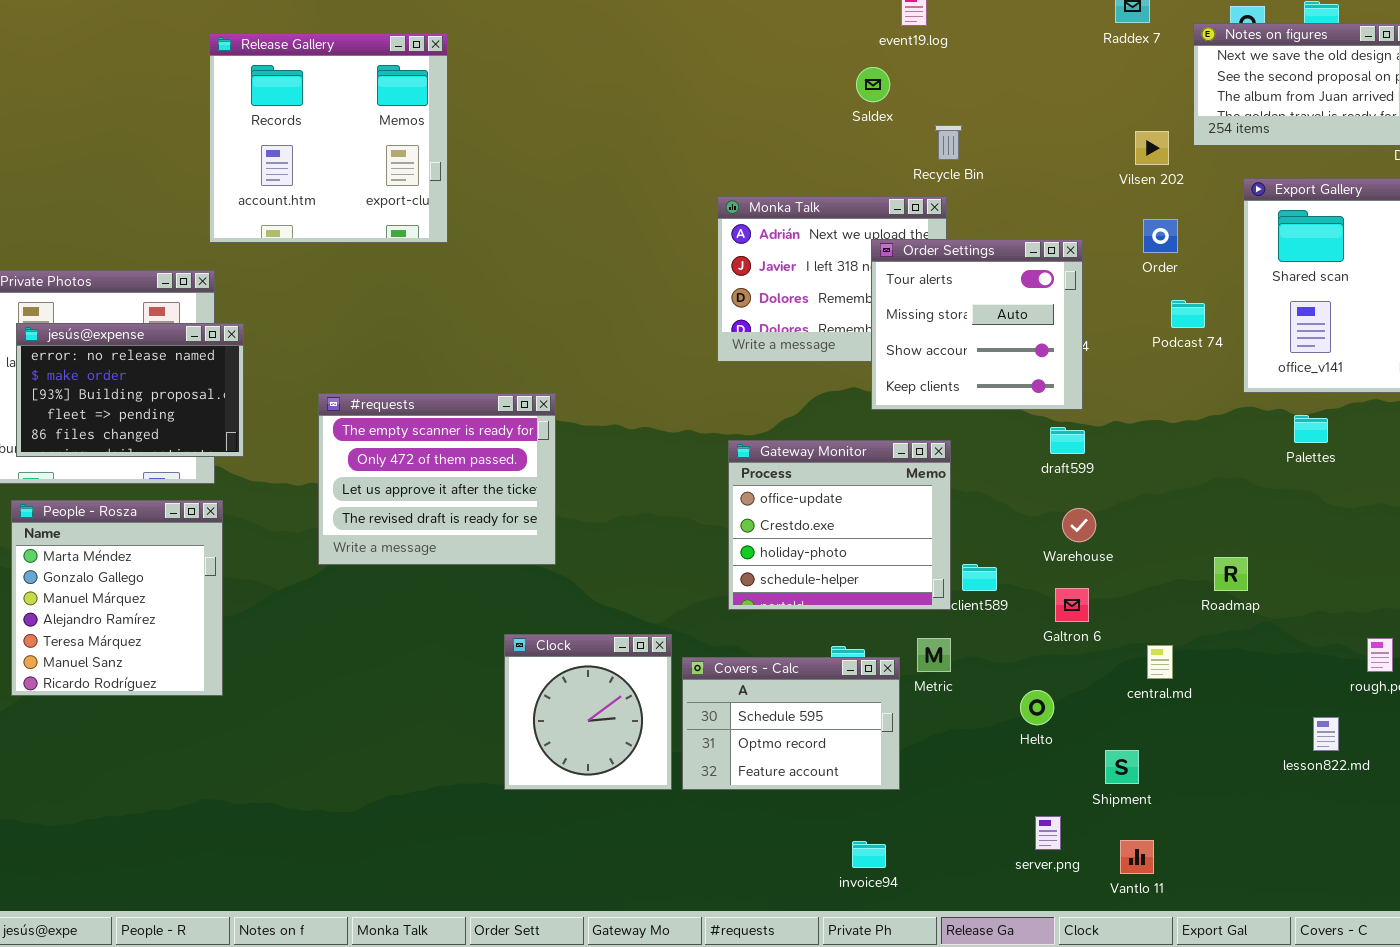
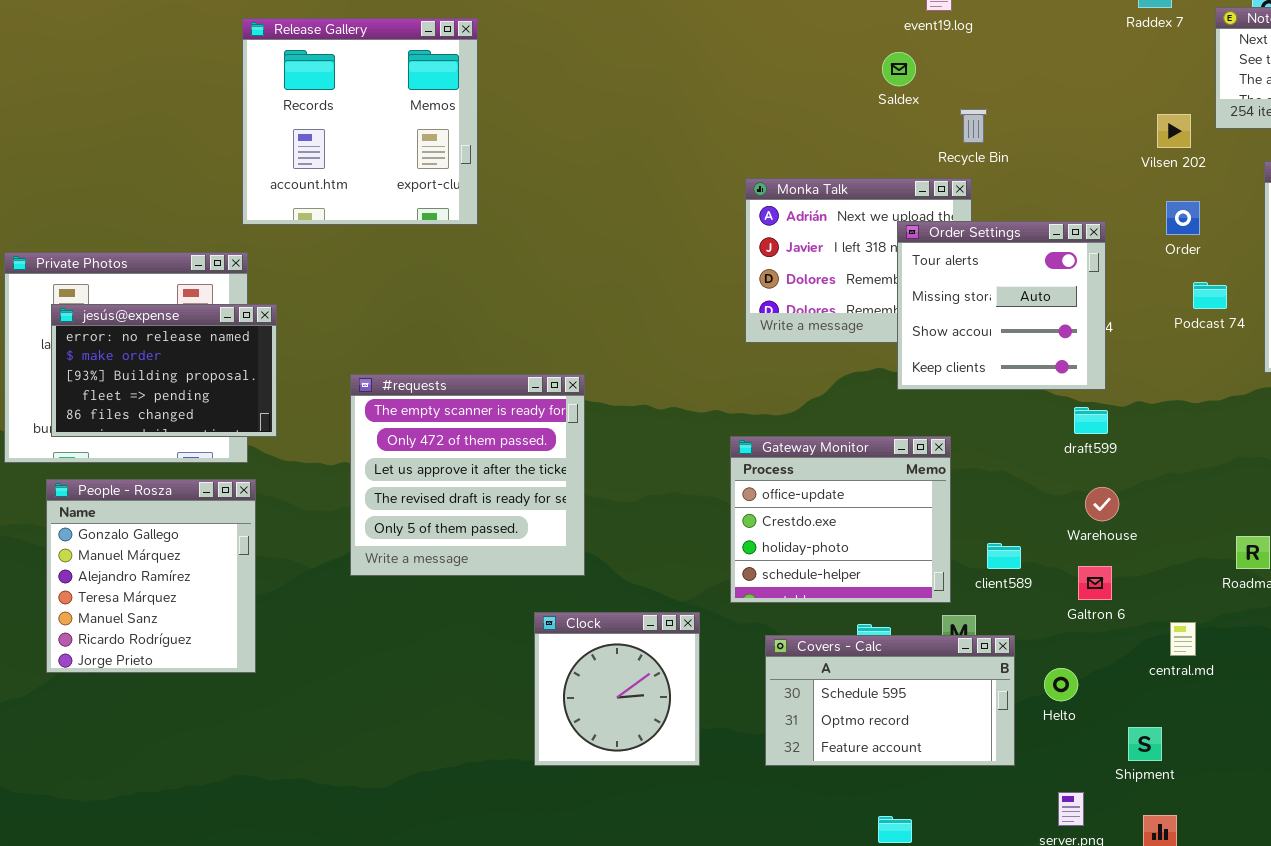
#requests: [318,393,556,565] -> [350,374,585,576], resized
Gateway Monitor: [728,440,951,610] -> [730,436,951,603], moved
People - Rosza: [11,500,223,696] -> [46,479,256,673], scrolled down 1 row
Covers - Calc: [682,657,900,790] -> [765,635,1015,766], moved, resized

